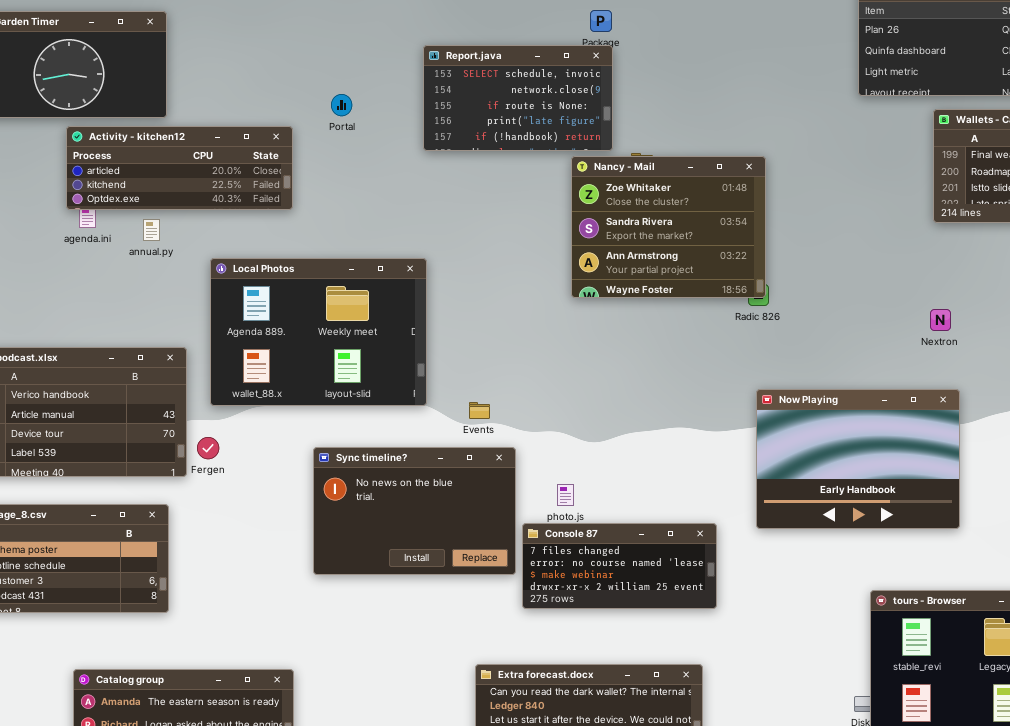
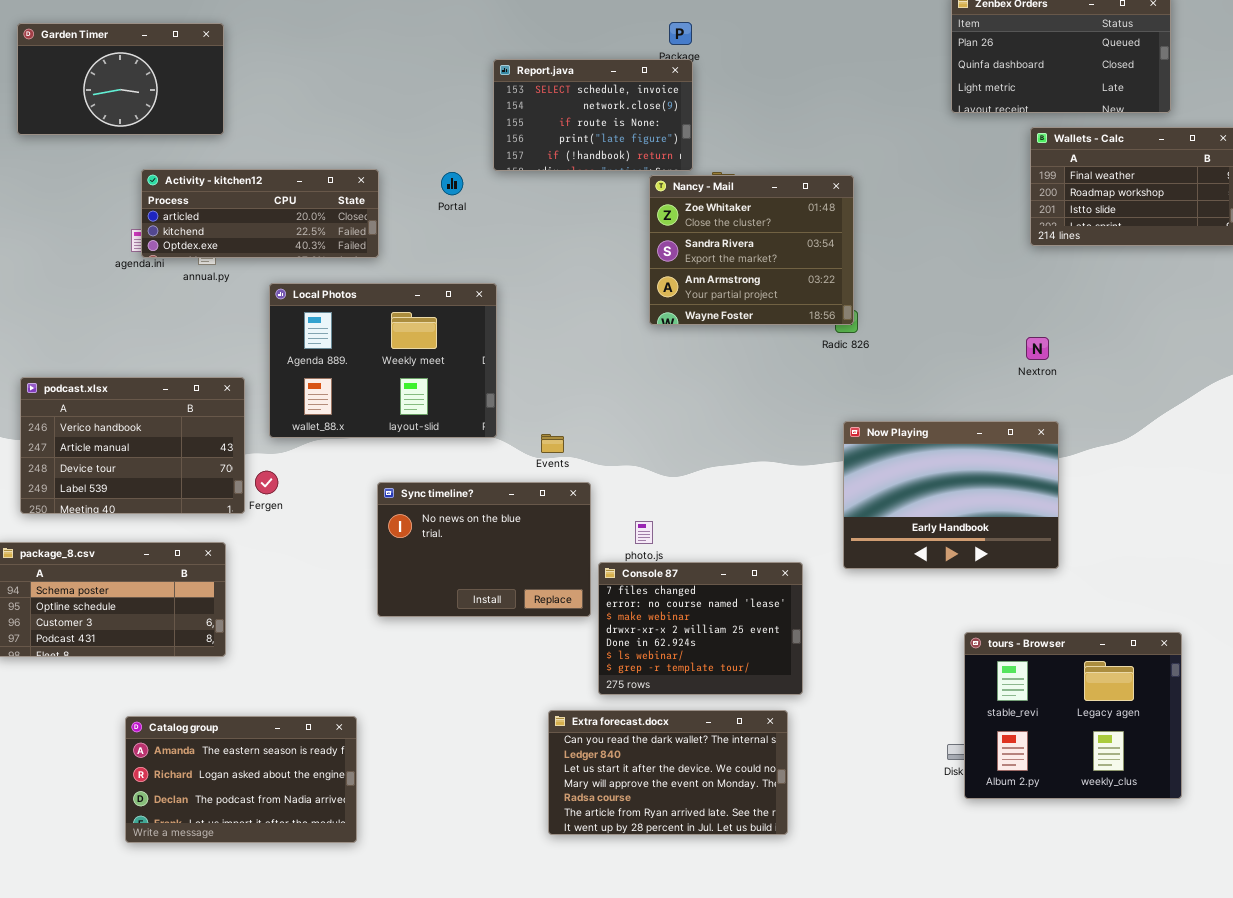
Portal: [331,94,352,116] -> [441,172,463,195], moved
Activity - kitchen12: [66,126,293,210] -> [141,169,379,258], moved
Console 87: [522,523,717,609] -> [598,562,803,695], resized

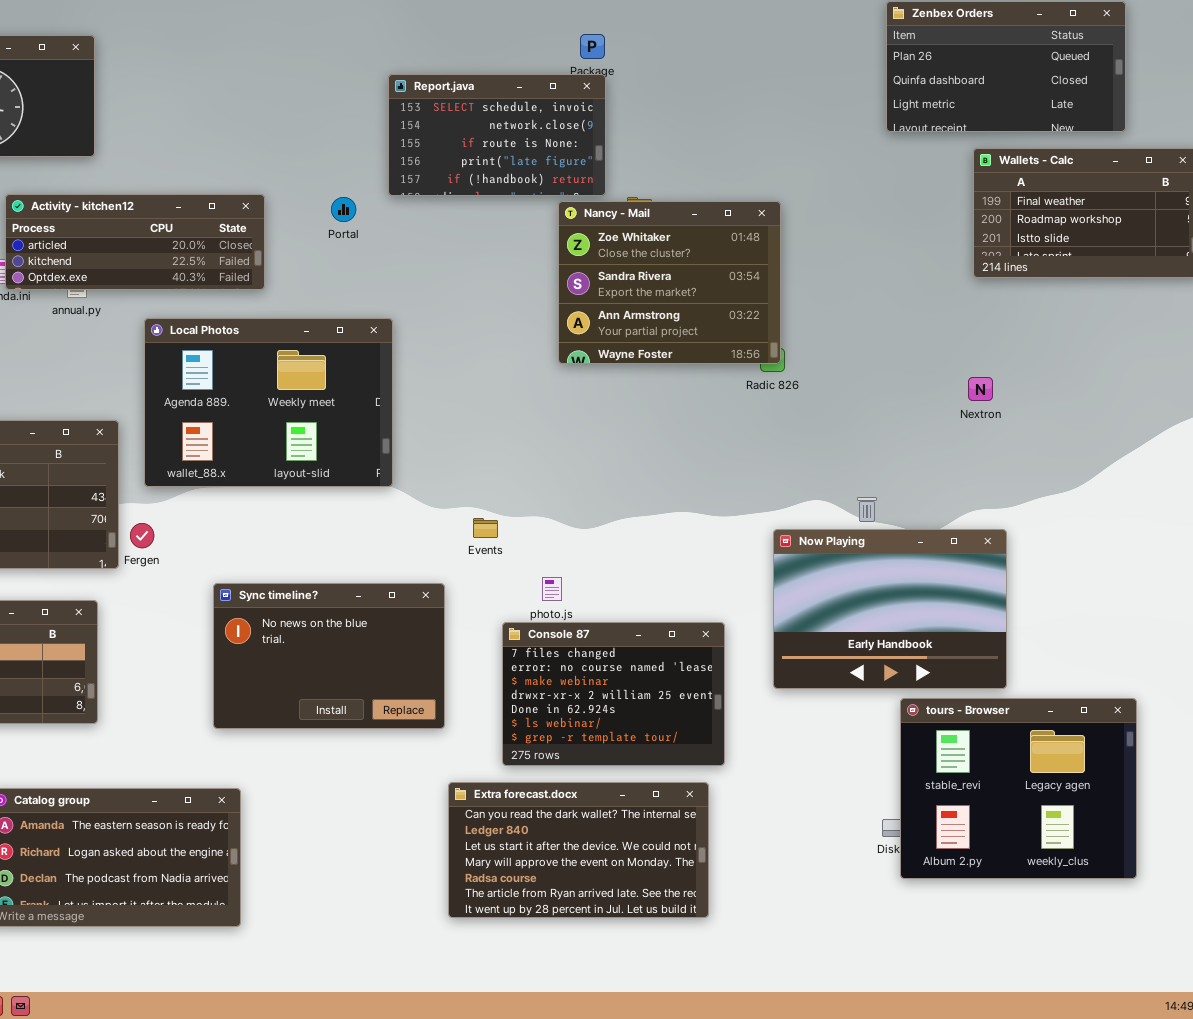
Now Playing: [843,421,1059,569] -> [773,529,1007,689], moved
Events: [541,434,564,453] -> [473,518,498,538], moved
Sync timeline?: [377,482,591,617] -> [213,583,445,729], moved

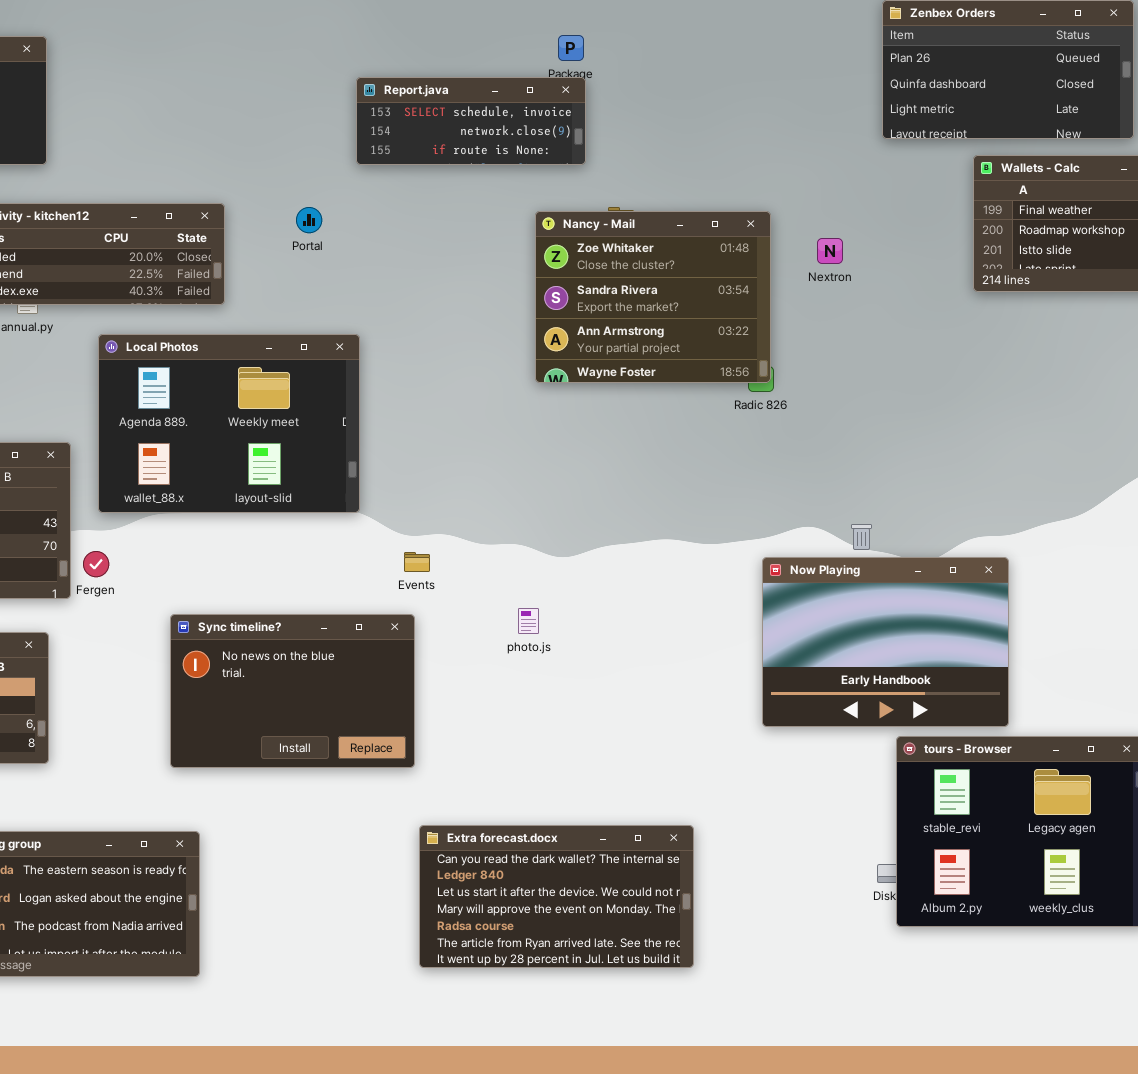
Report.java: [388,74,606,196] -> [356,77,586,165], resized
Nextron: [968,377,993,401] -> [817,238,843,264], moved
Events: [473,518,498,538] -> [404,552,430,572], moved
Console 87: [502,622,725,766] -> none, closed

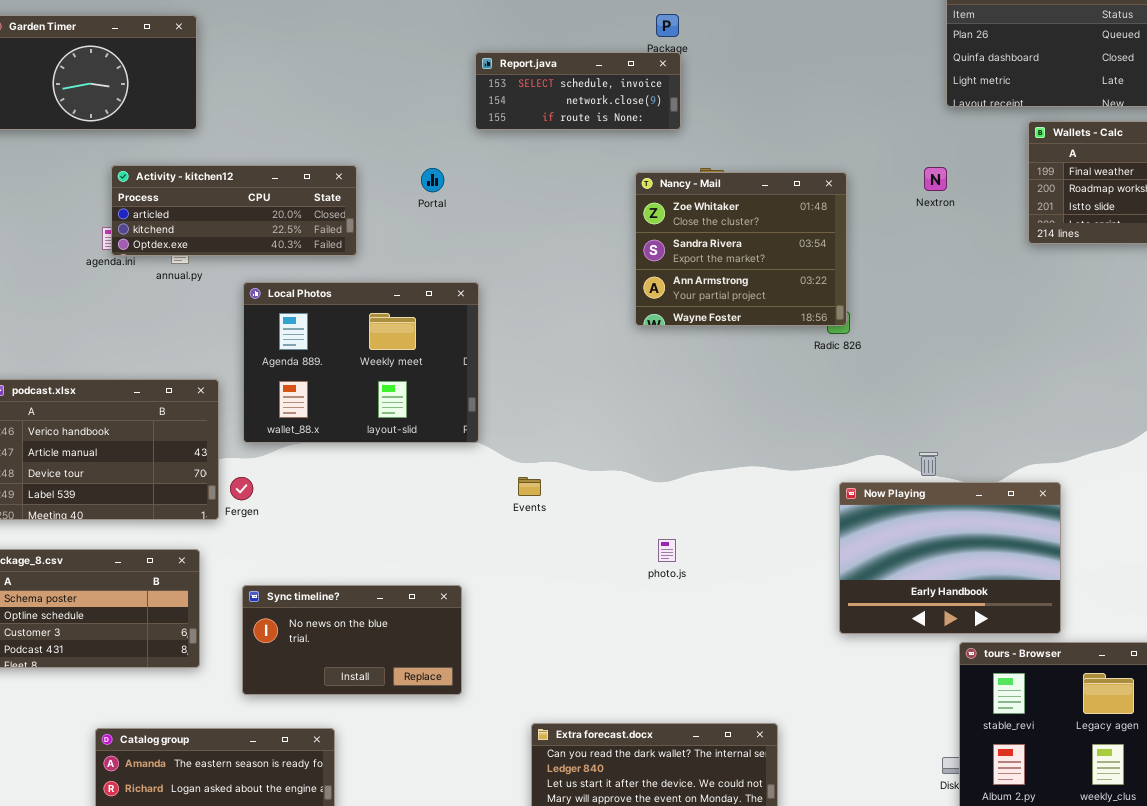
Nextron: [817,238,843,264] -> [924,167,947,191], moved
photo.js: [518,608,539,634] -> [658,539,676,562], moved
Sync timeline?: [170,614,415,768] -> [242,585,462,695], moved, resized

